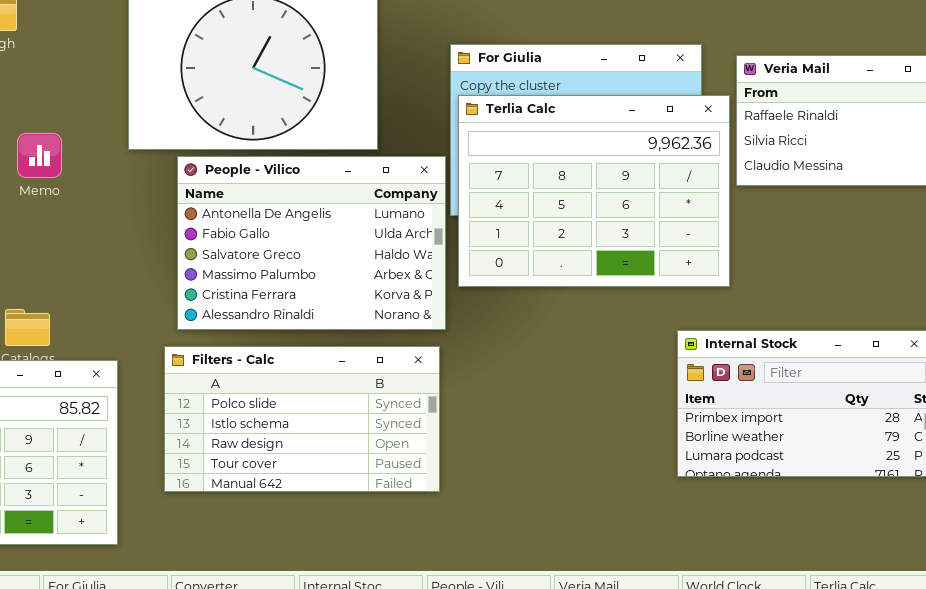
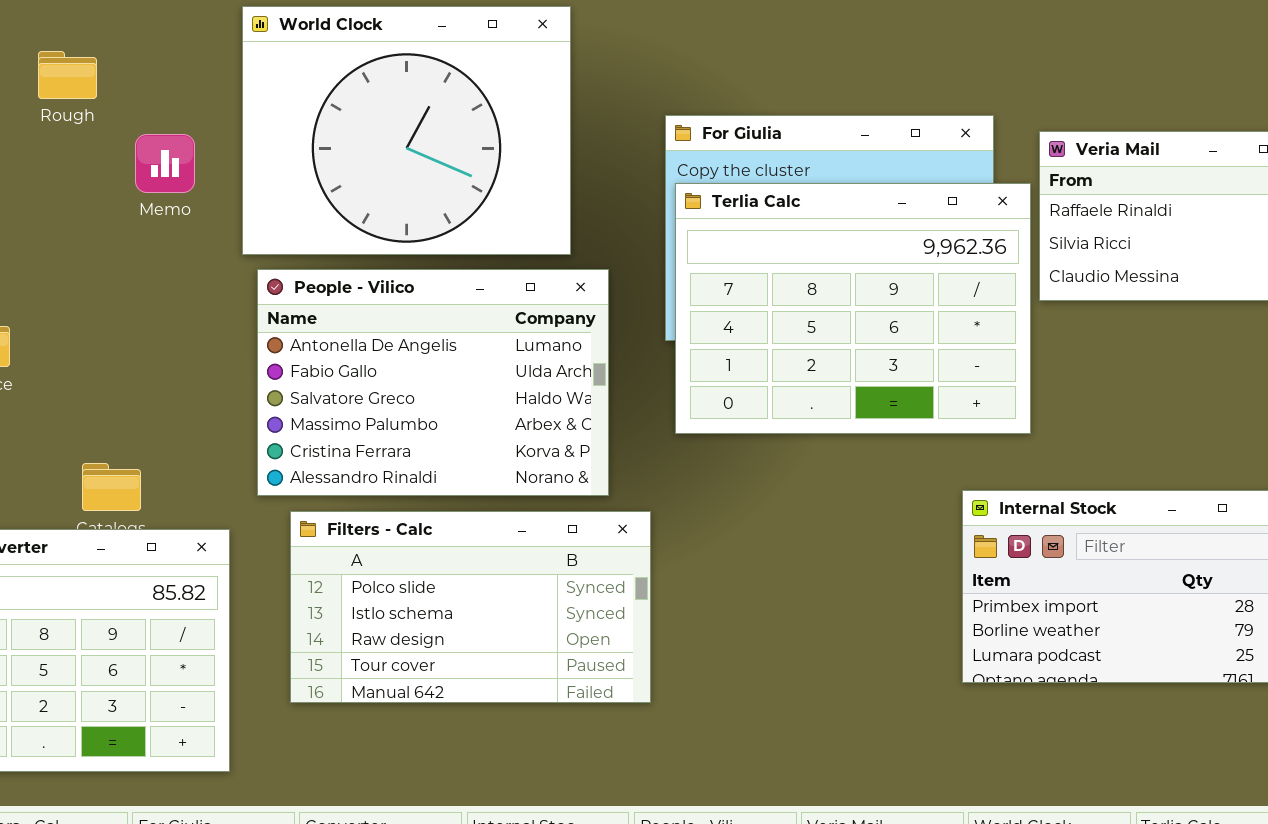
Memo: [17,133,62,178] -> [135,134,195,193], moved
People - Vilico: [177,156,446,330] -> [257,269,609,496], moved

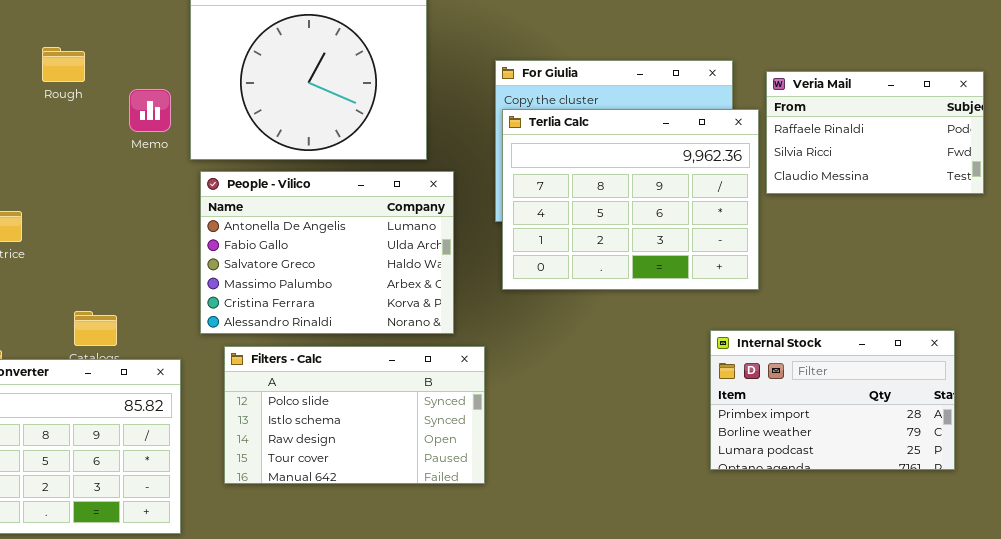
Rough: [38,51,97,99] -> [42,47,85,82], moved
Memo: [135,134,195,193] -> [129,89,171,132], moved

